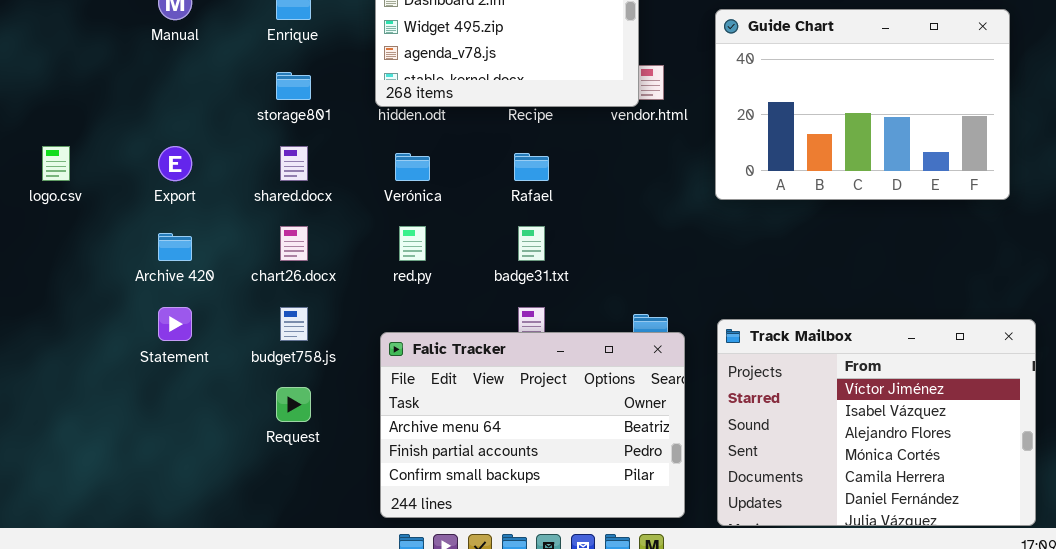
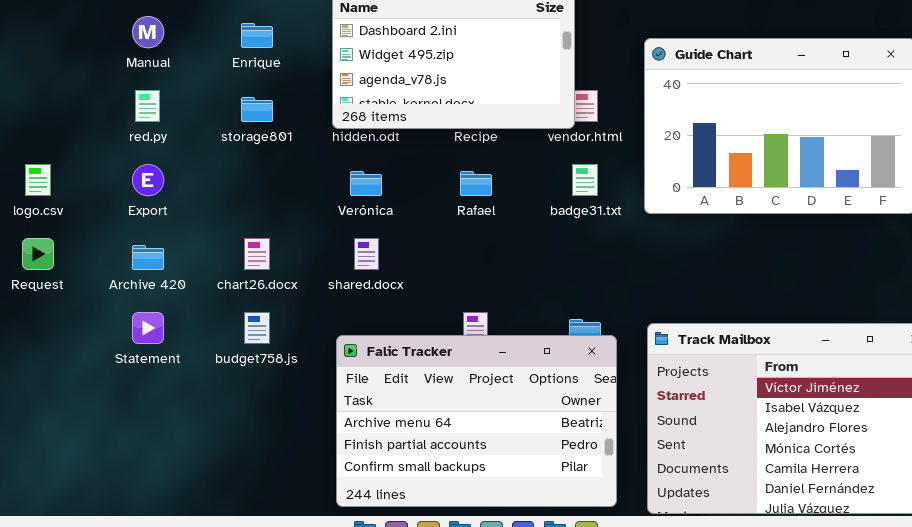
shared.docx: [280,146,308,181] -> [354,238,379,270], moved
red.py: [399,226,426,261] -> [135,90,160,122], moved
badge31.txt: [518,226,545,261] -> [572,164,598,196], moved
Request: [276,387,311,422] -> [22,238,54,270], moved

